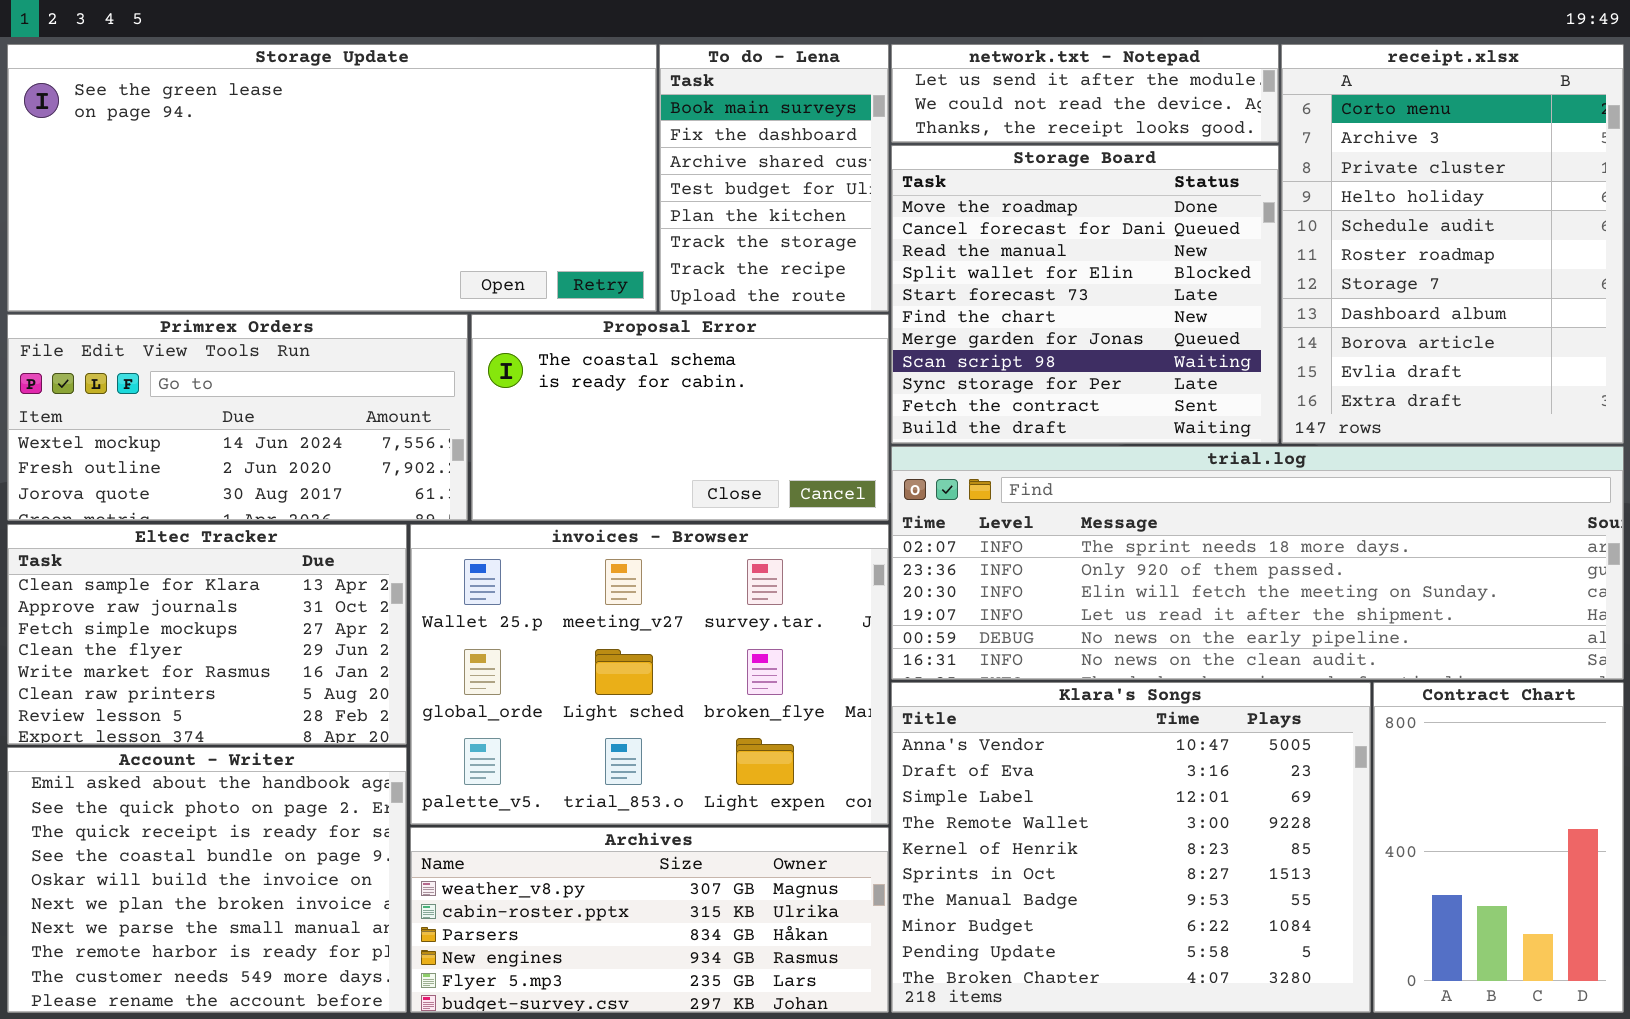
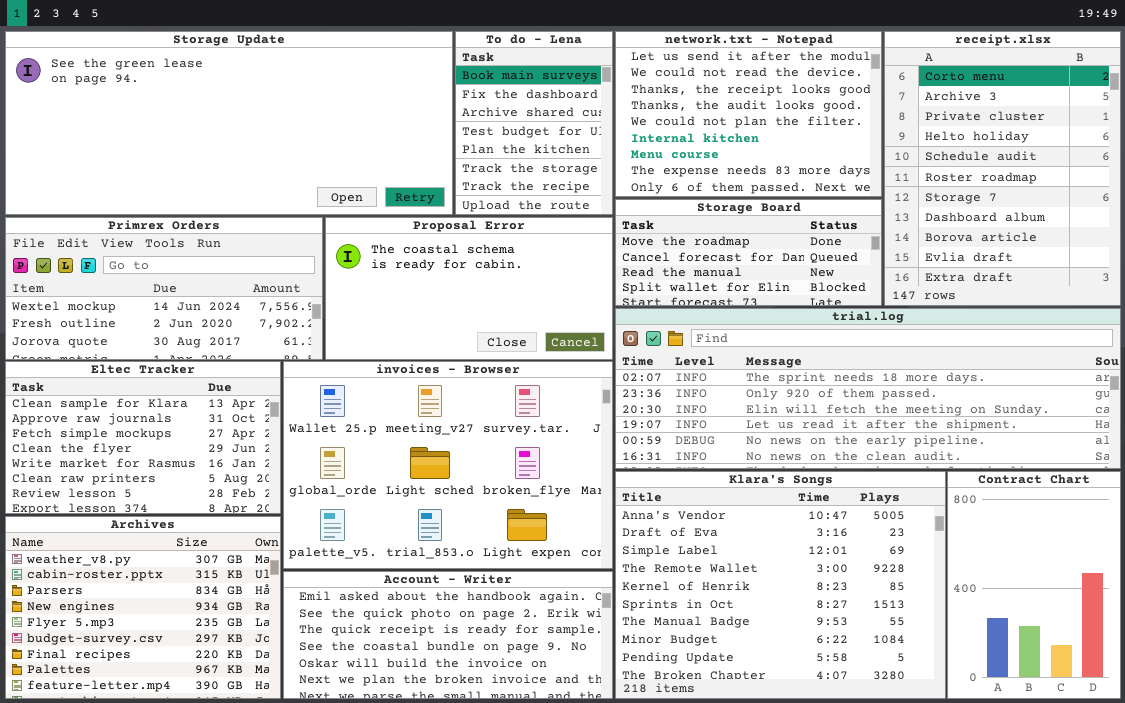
network.txt - Notepad: [891,44,1279,143] -> [615,31,882,197], resized
Storage Board: [891,145,1279,444] -> [615,199,882,306], resized
Account - Writer: [7,747,407,1013] -> [283,571,613,699], moved, resized
Archives: [410,827,889,1013] -> [5,516,281,699], moved, resized

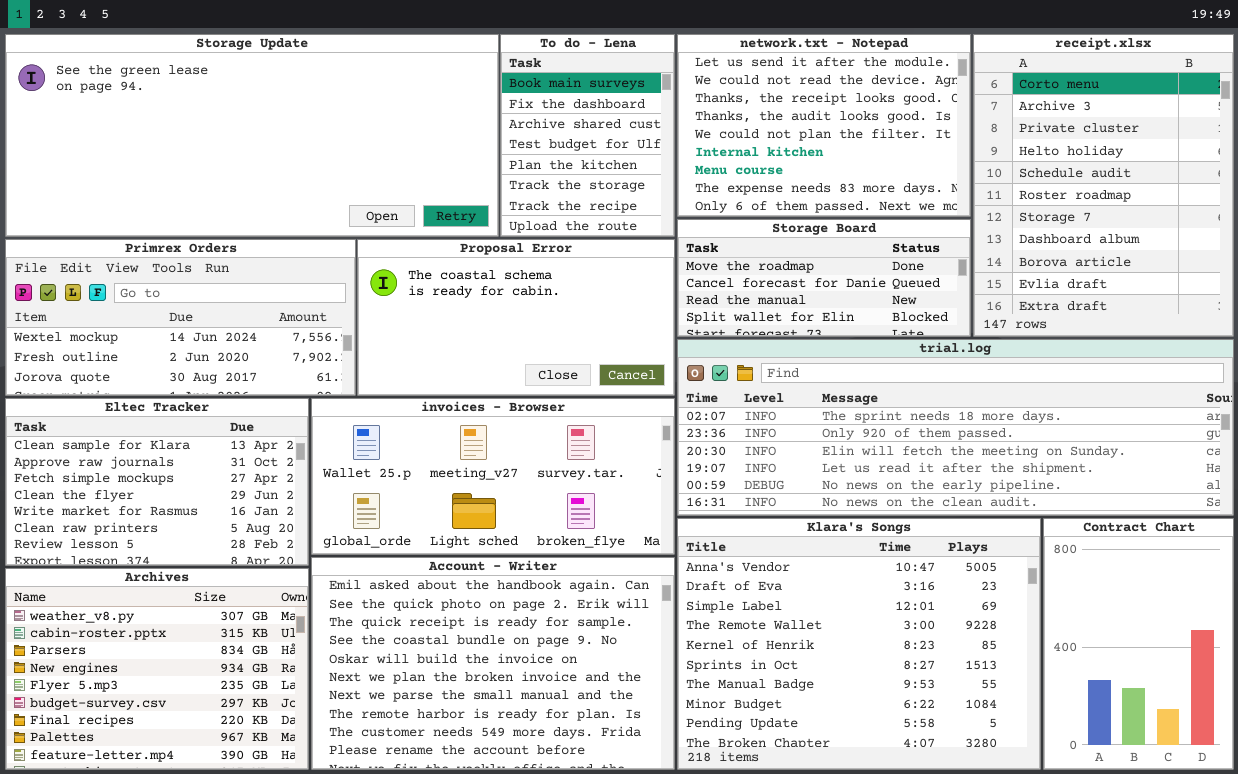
invoices - Browser: [283,361,613,569] -> [311,398,675,555], resized
Account - Writer: [283,571,613,699] -> [311,557,675,770], resized

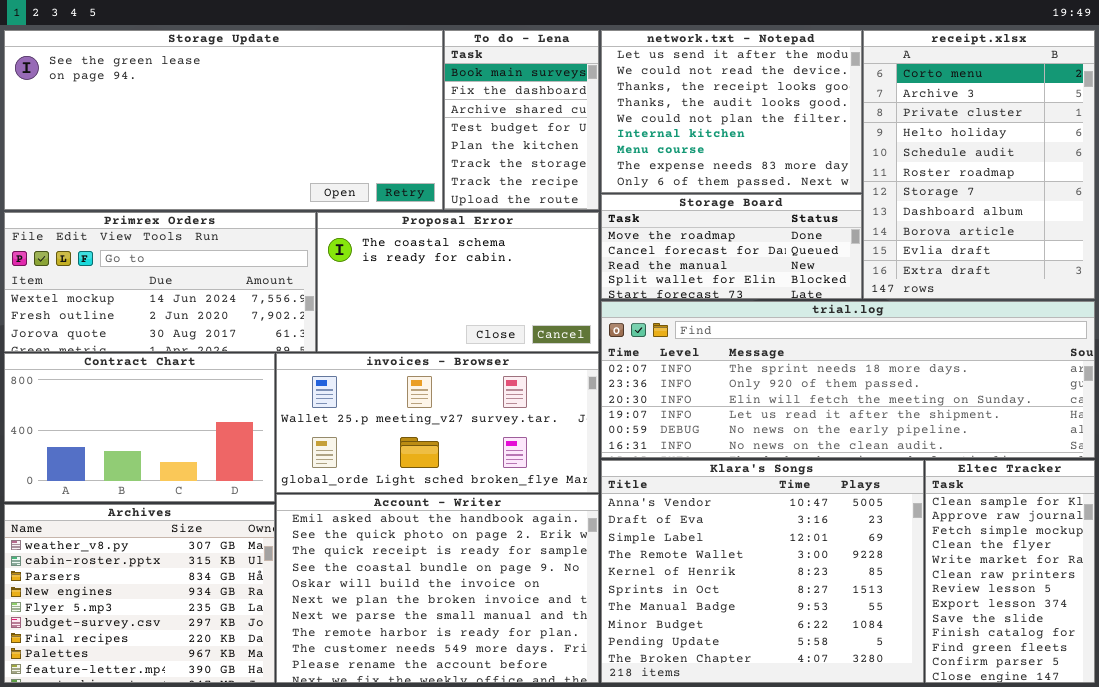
Eltec Tracker: [5,398,309,566] -> [925,460,1095,683], moved, resized
Contract Chart: [1043,518,1234,770] -> [4,353,275,502], moved, resized

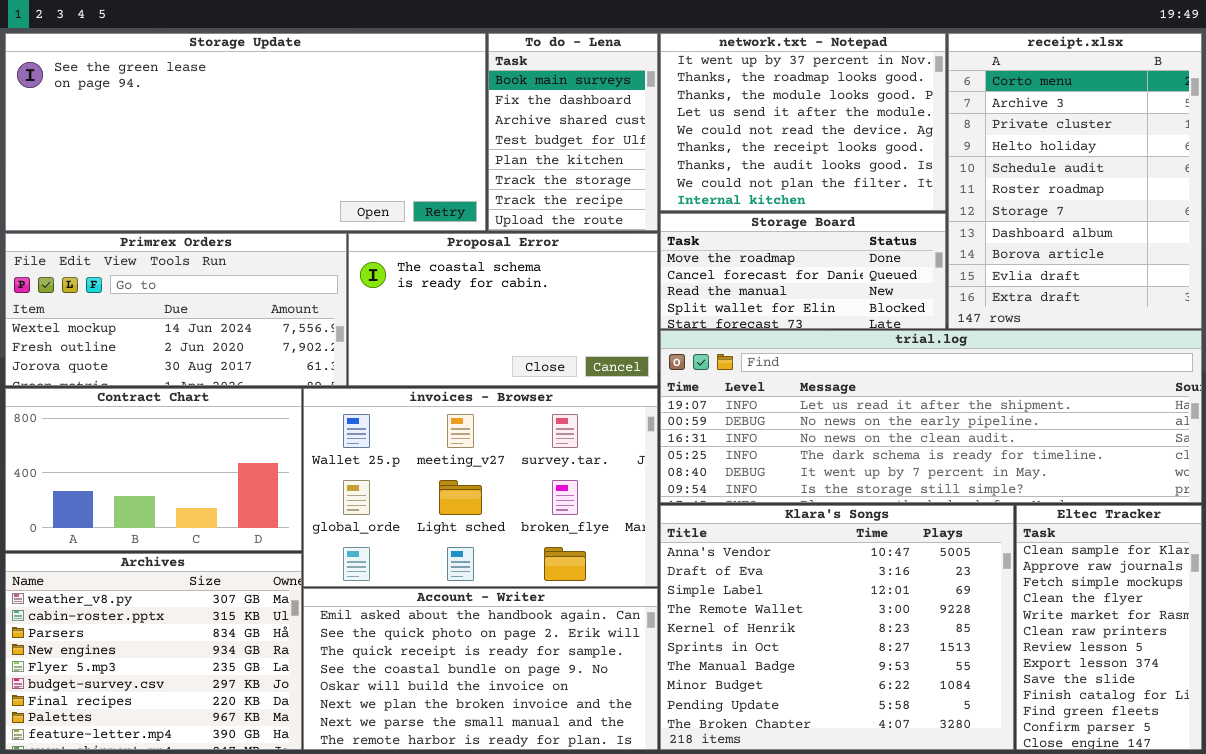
network.txt - Notepad: [601,30,862,193] -> [660,33,946,211], scrolled up 3 rows
trial.log: [601,301,1095,458] -> [660,330,1202,503], scrolled down 3 rows
invoices - Browser: [276,353,599,493] -> [303,388,658,587], resized
Account - Writer: [276,494,599,683] -> [303,588,658,750], resized

